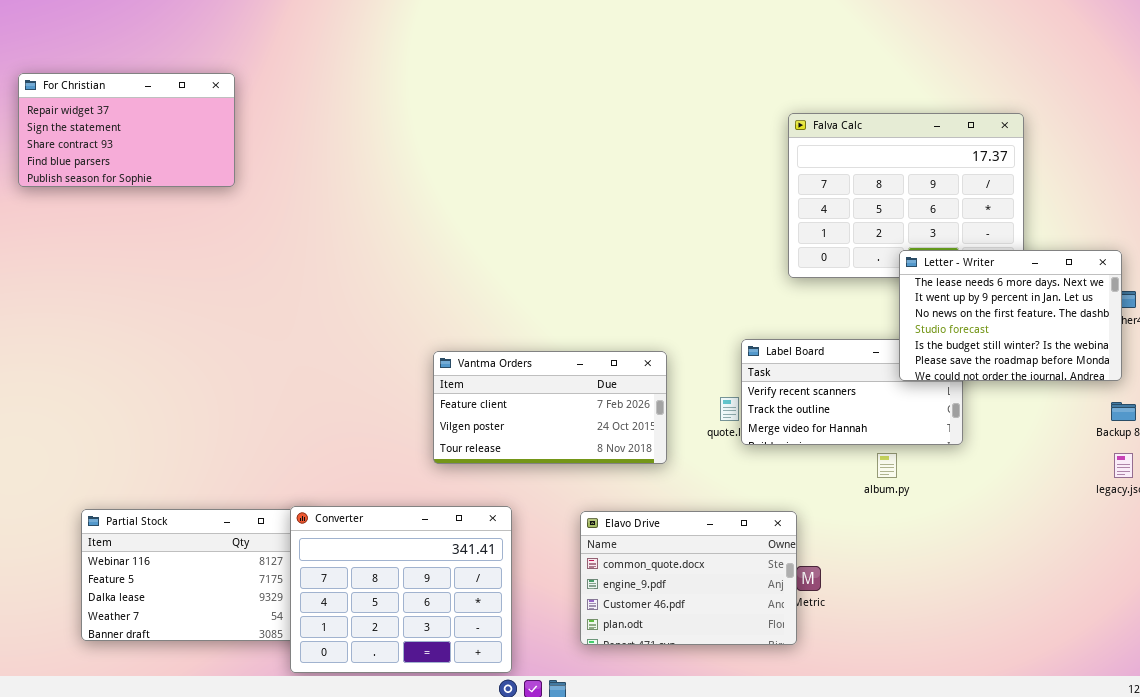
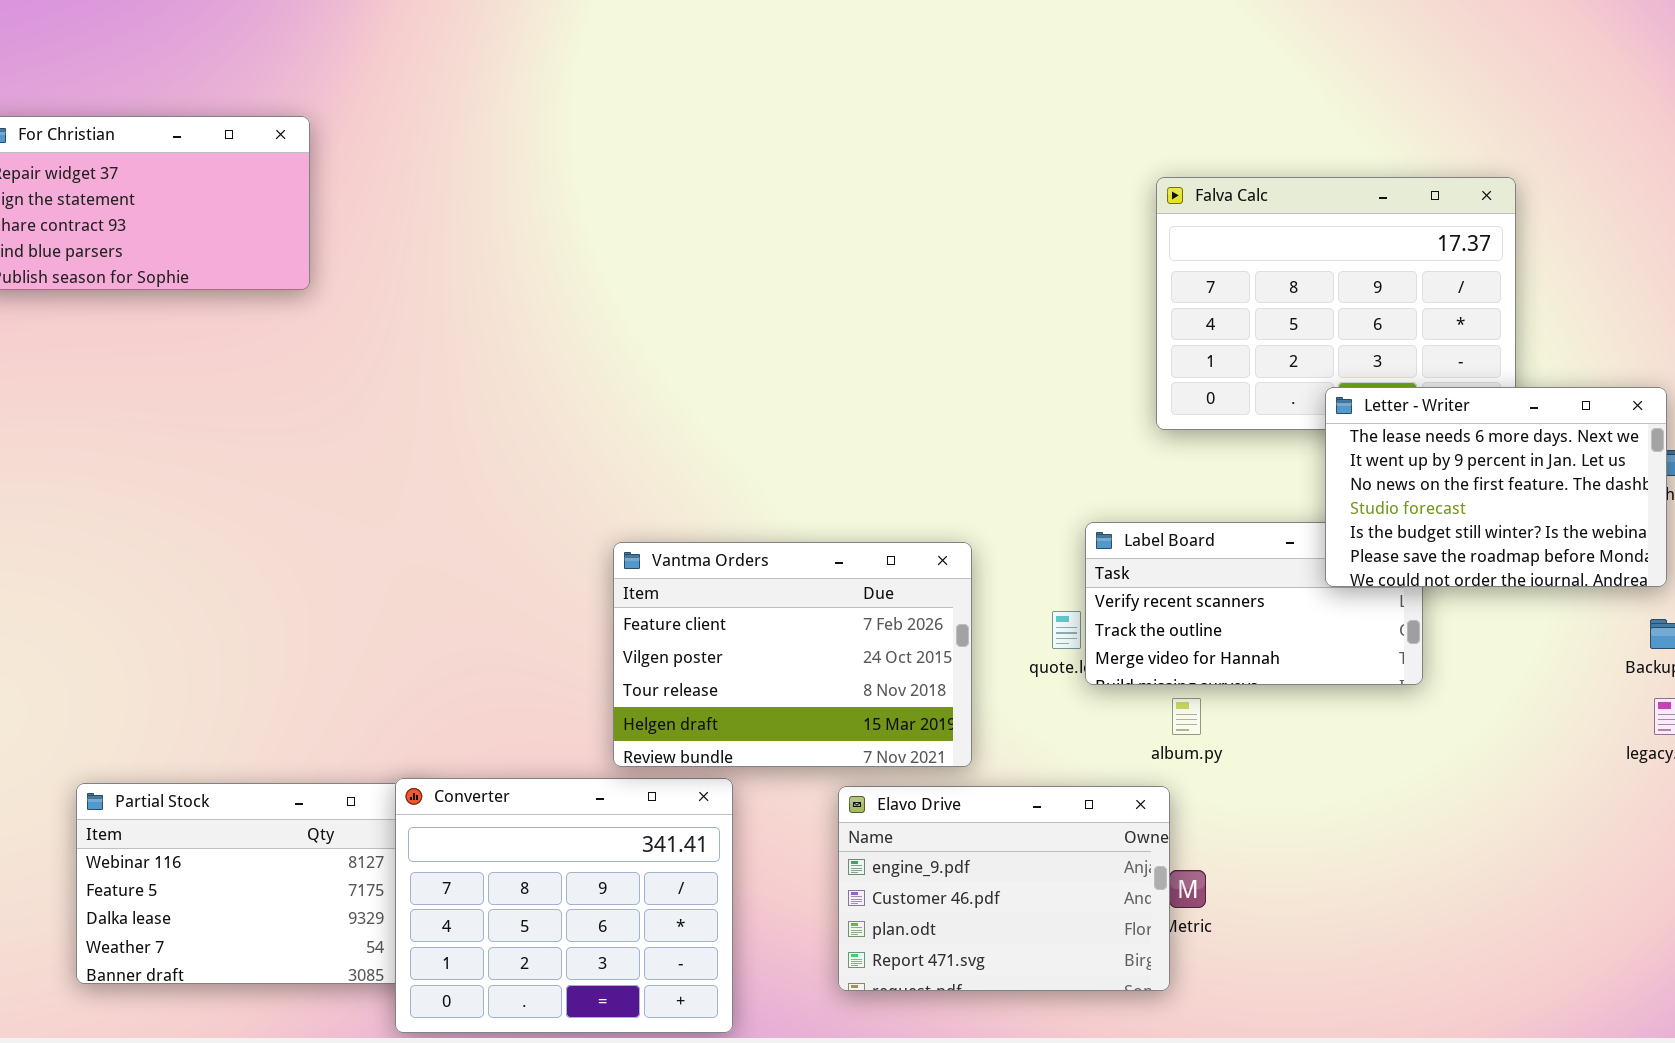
Vantma Orders: [433,351,667,464] -> [613,542,972,767], resized
album.py: [877,453,897,478] -> [1172,698,1201,735], moved
Elavo Drive: [580,511,797,645] -> [838,786,1170,991], scrolled down 1 row

